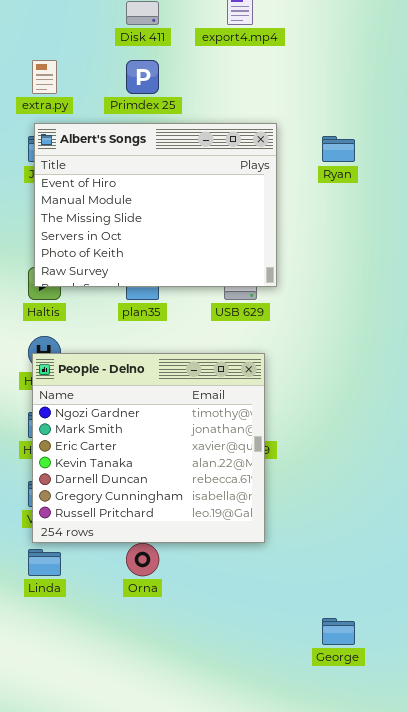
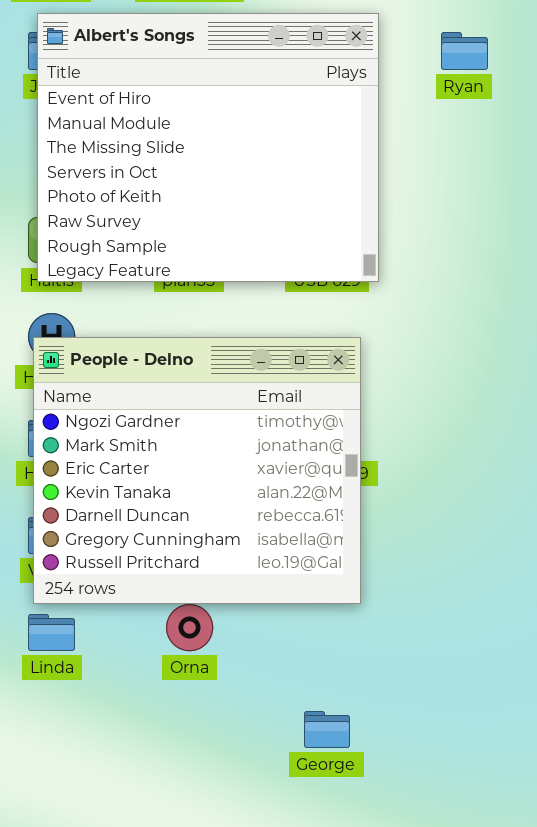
Albert's Songs: [34,123,277,287] -> [37,13,379,282], resized
George: [322,618,355,645] -> [304,711,350,748], moved

